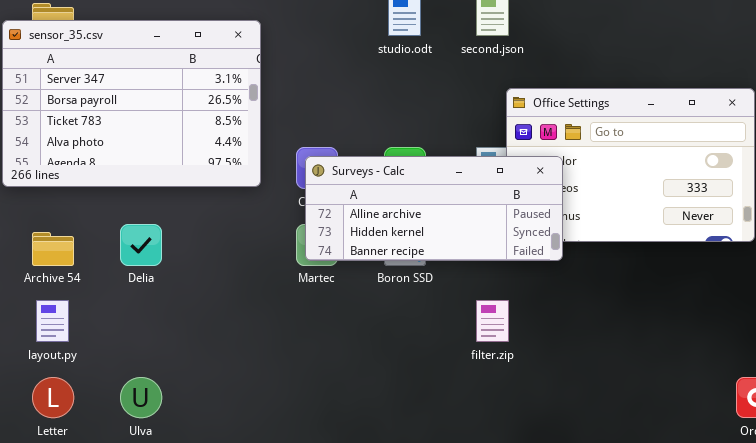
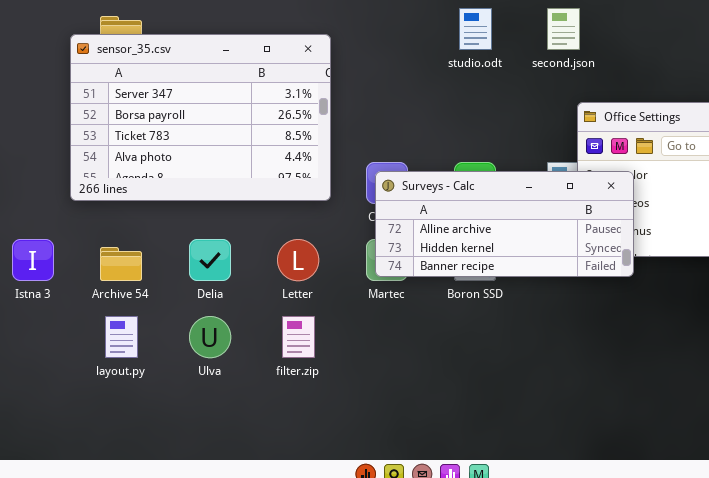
filter.zip: [476,300,509,342] -> [282,316,315,358], moved
Letter: [32,377,74,418] -> [277,239,319,281], moved
Ulva: [120,377,162,418] -> [189,316,231,358], moved

